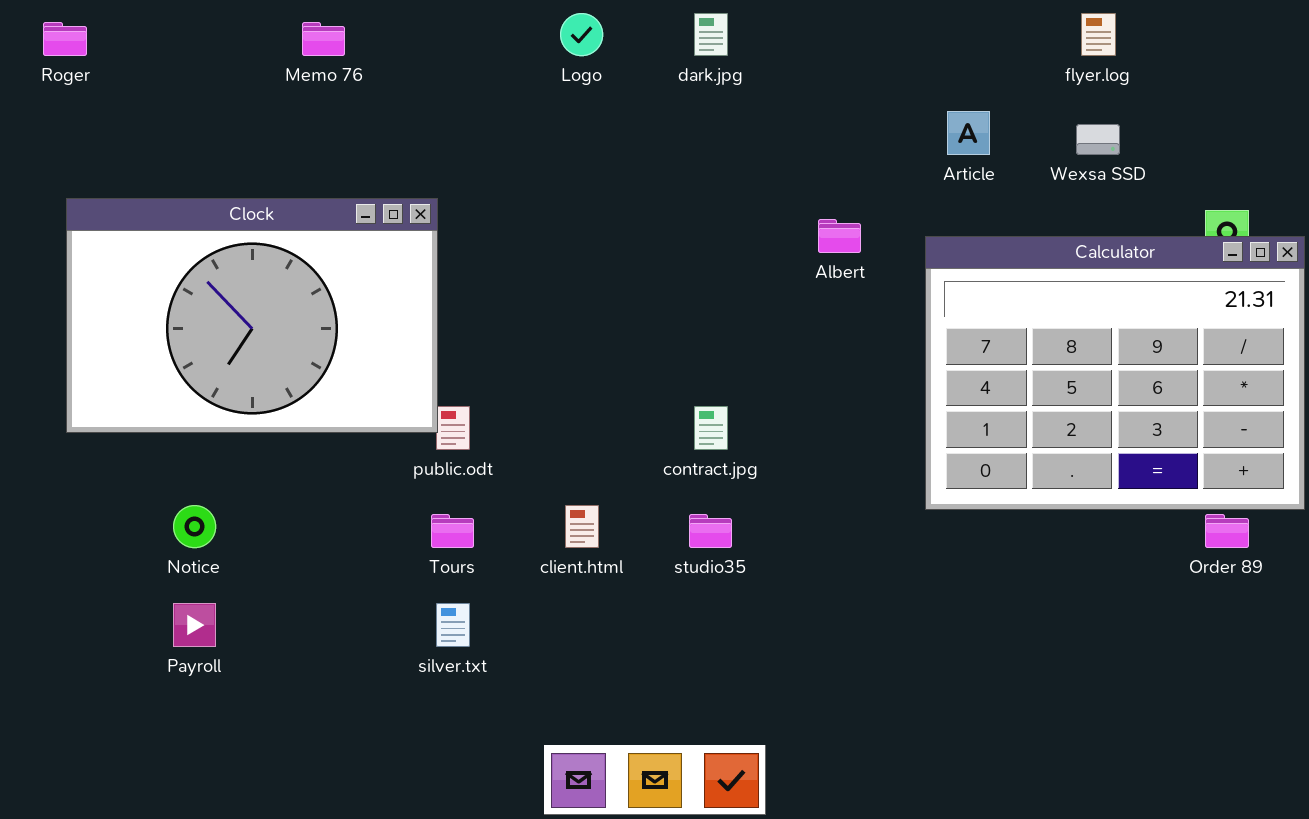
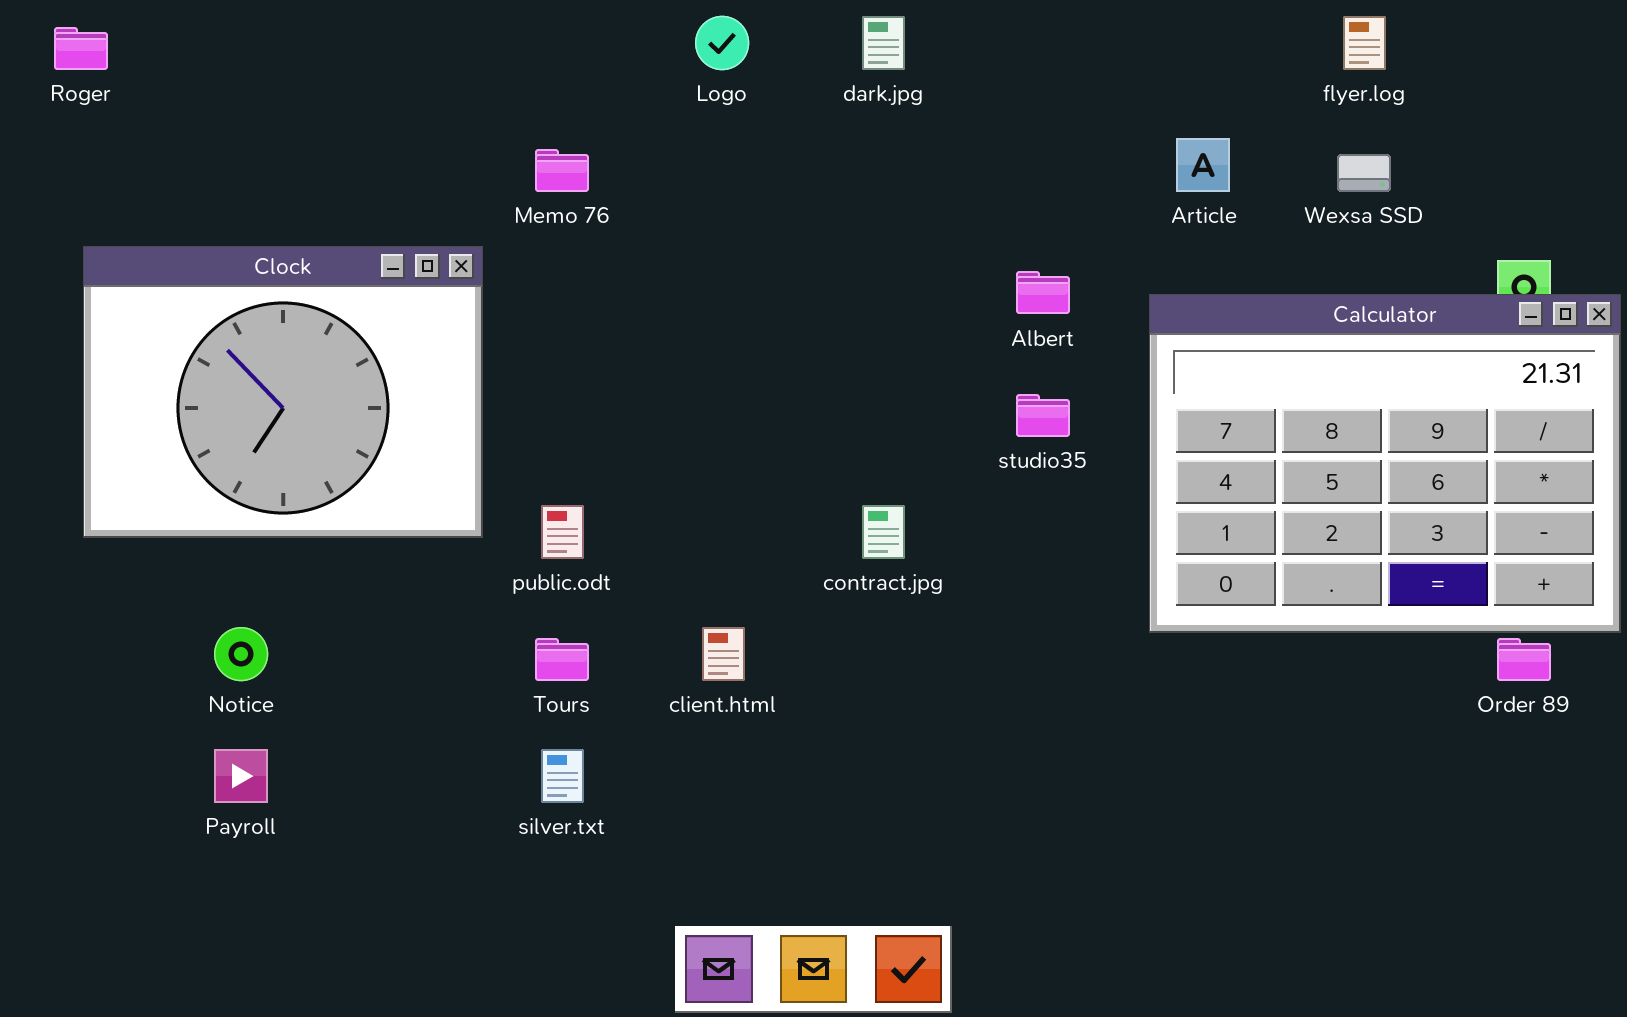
Memo 76: [302,22,345,56] -> [535,149,589,192], moved
Clock: [66,198,438,433] -> [83,246,483,538], resized
studio35: [689,514,732,548] -> [1016,394,1070,437], moved

